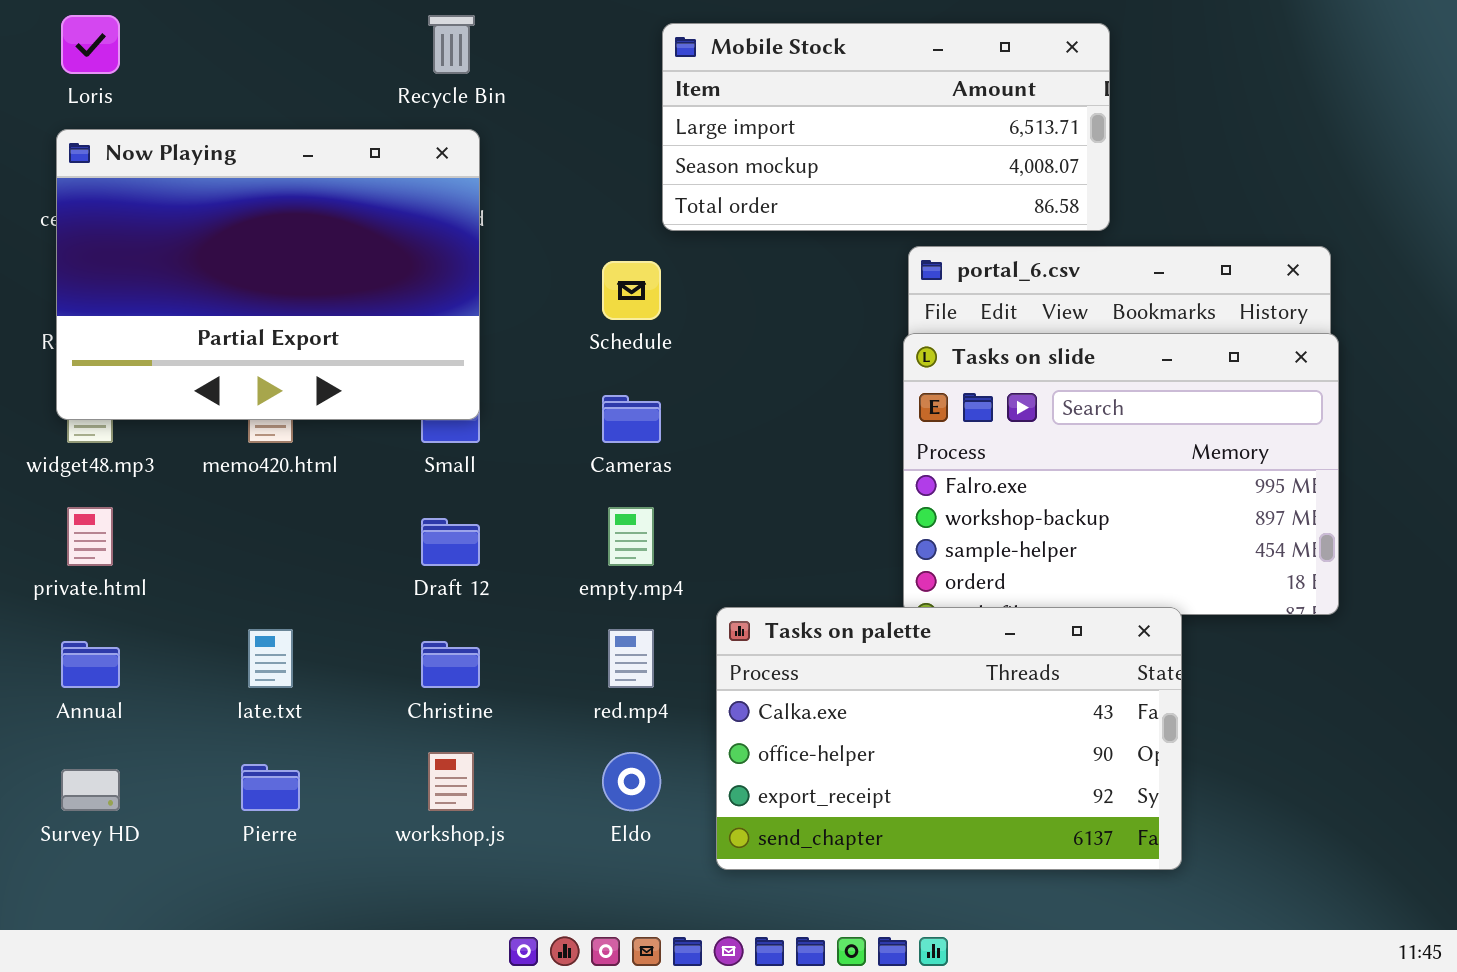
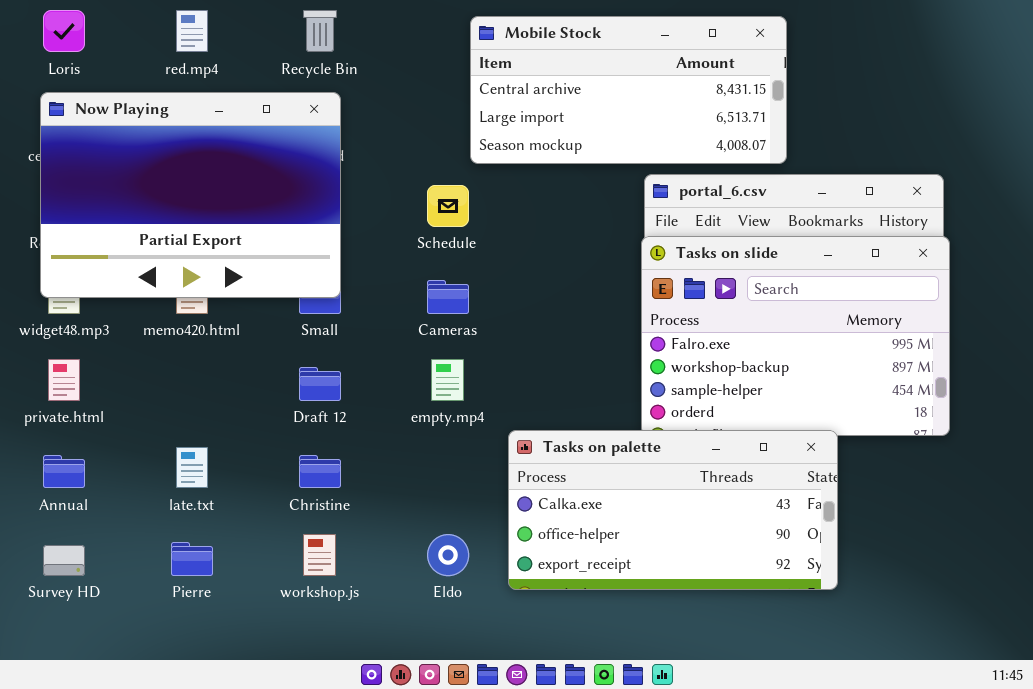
Mobile Stock: [662,23,1110,231] -> [470,16,787,164], scrolled up 1 row
Tasks on palette: [716,607,1182,870] -> [508,430,838,590], resized
red.mp4: [608,629,654,688] -> [176,10,208,52], moved

